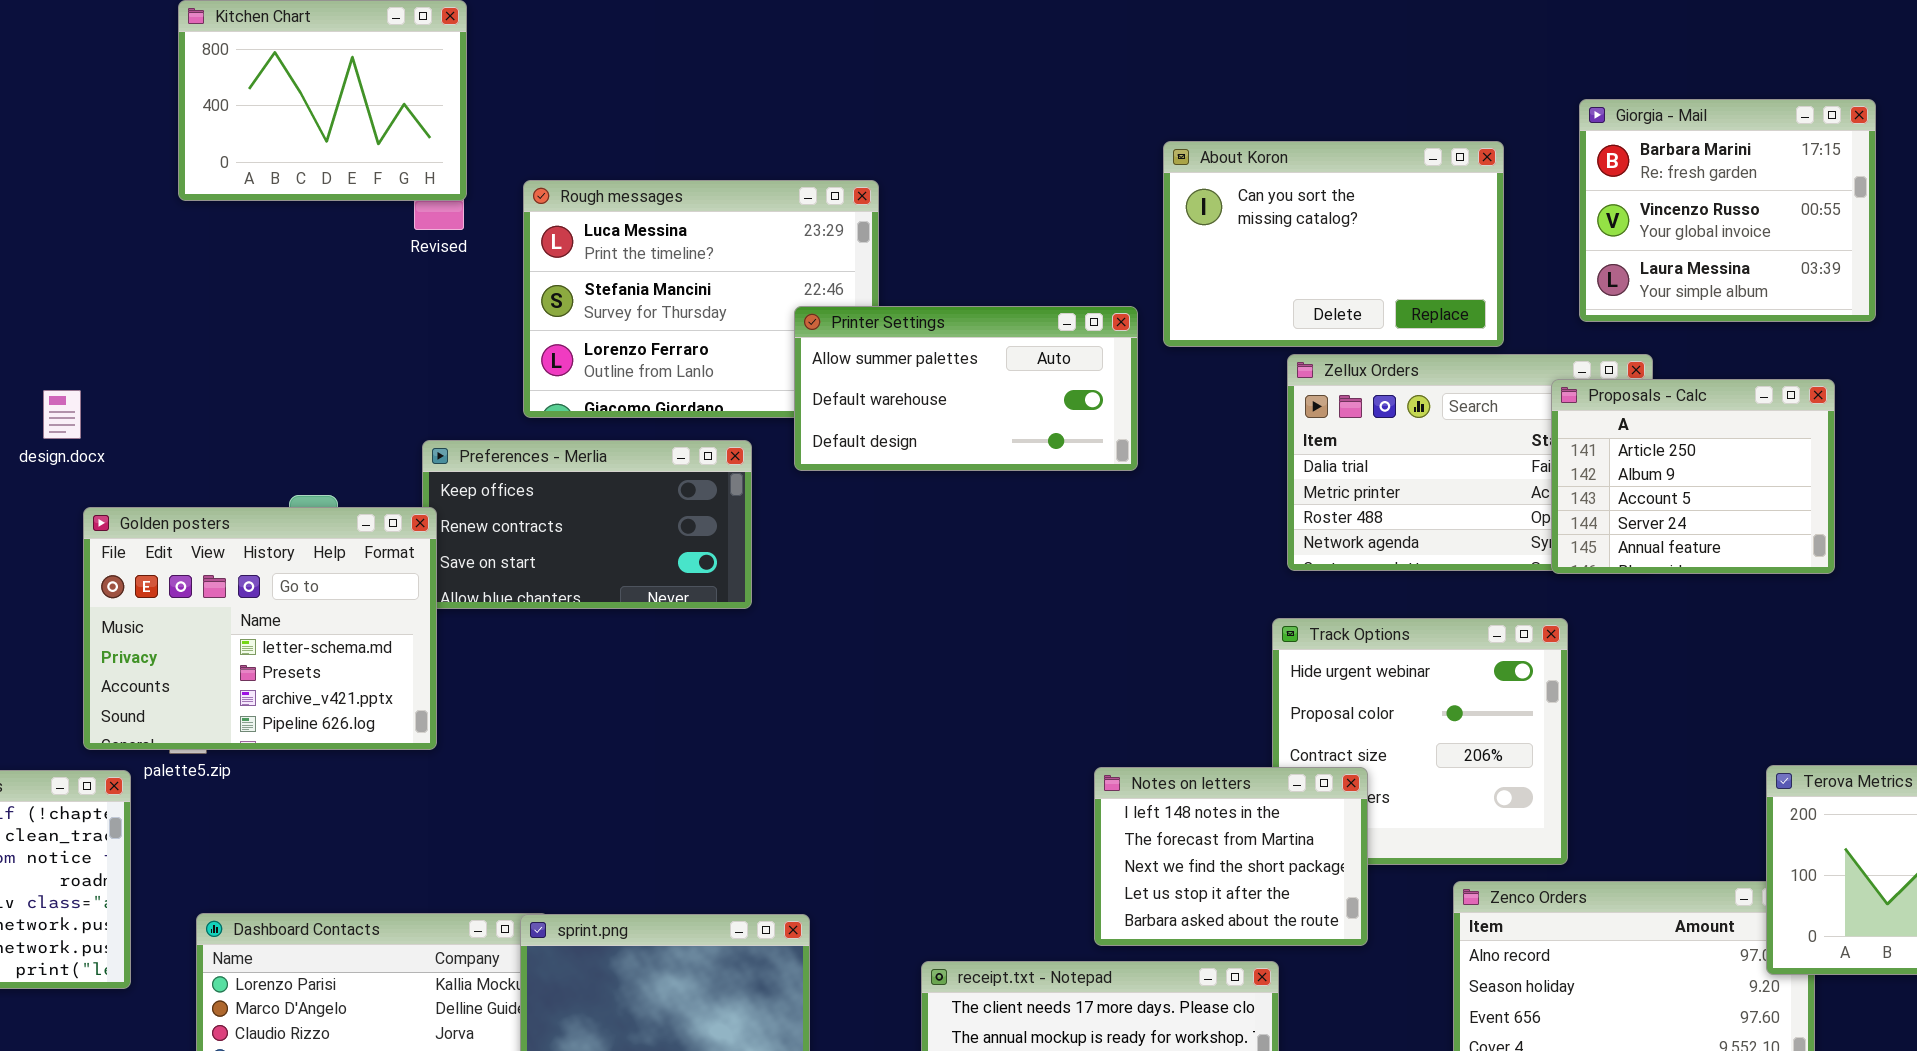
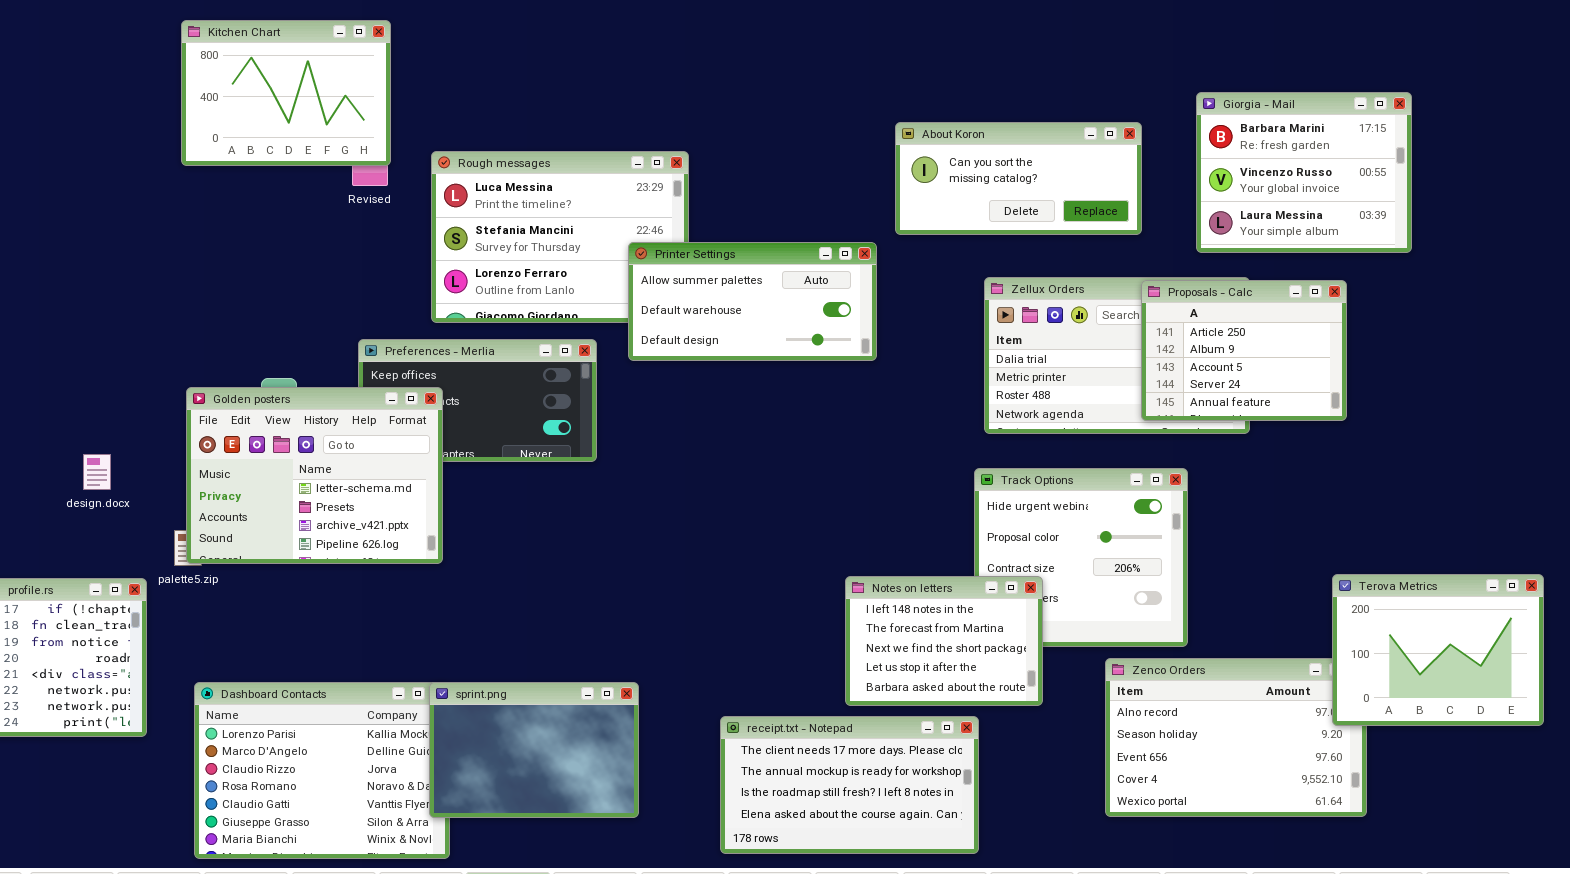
About Koron: [1163,141,1504,347] -> [895,122,1142,235], resized
Proposals - Calc: [1551,379,1835,574] -> [1141,280,1347,421], moved
design.docx: [43,390,81,439] -> [83,454,111,490], moved
Golden posters: [83,507,437,750] -> [186,387,443,564], moved

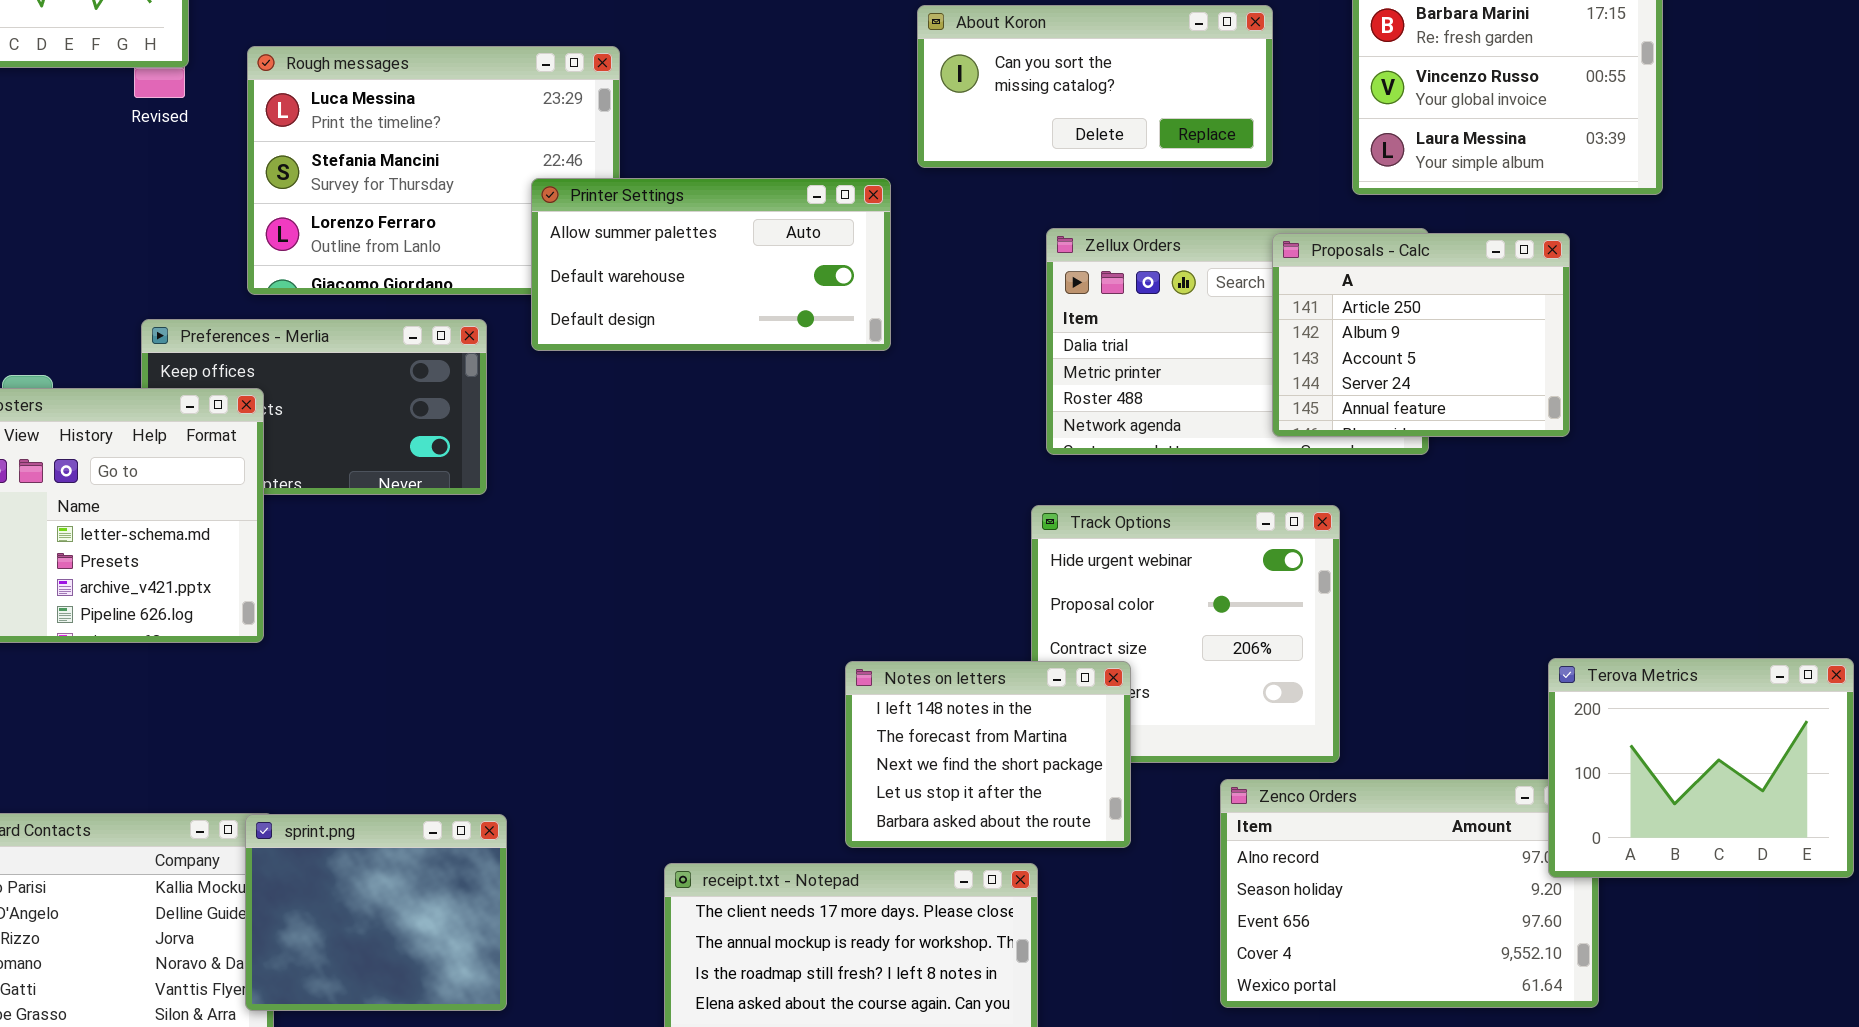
sprint.png: [429,682,639,818] -> [245,814,507,1011], resized

